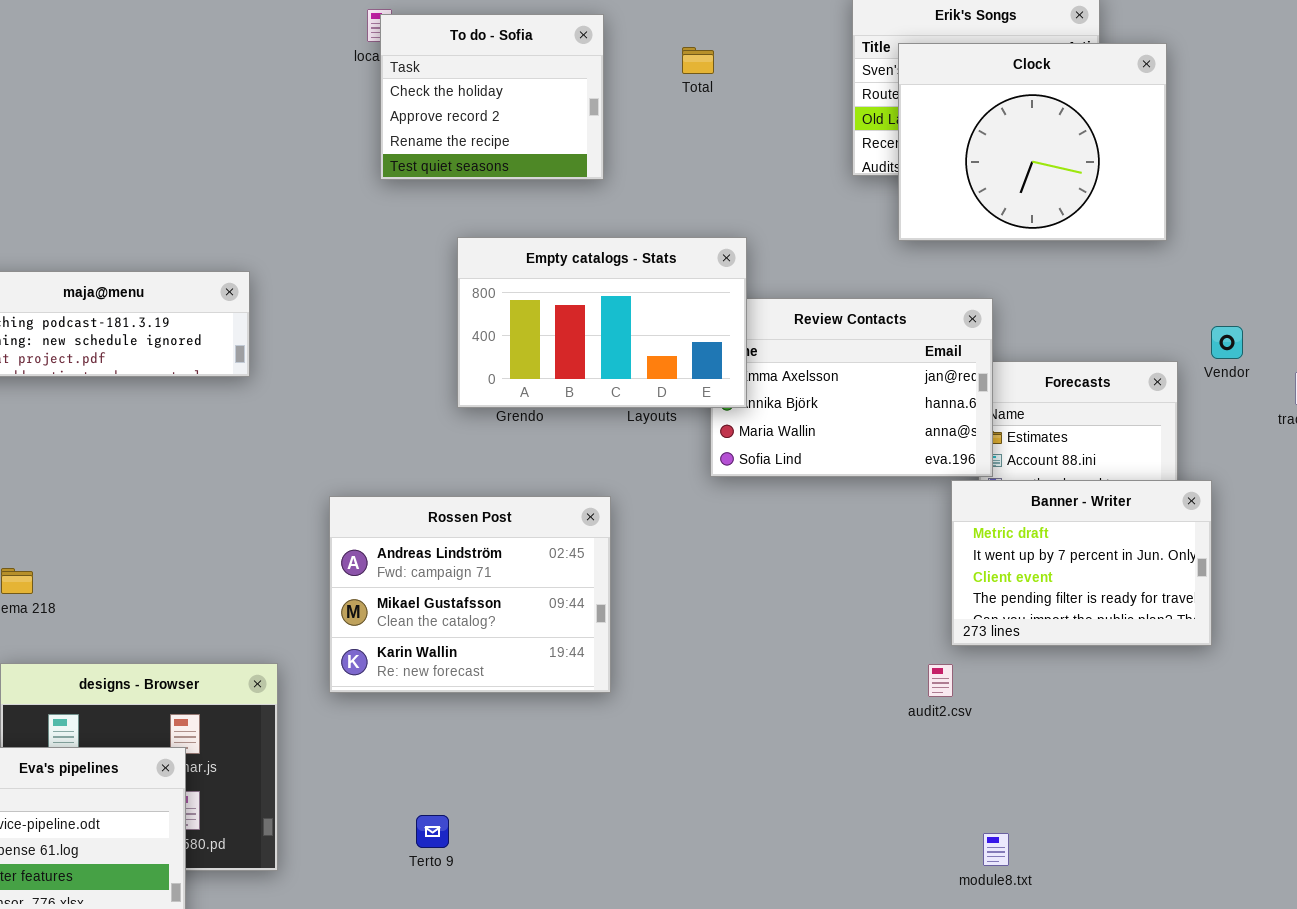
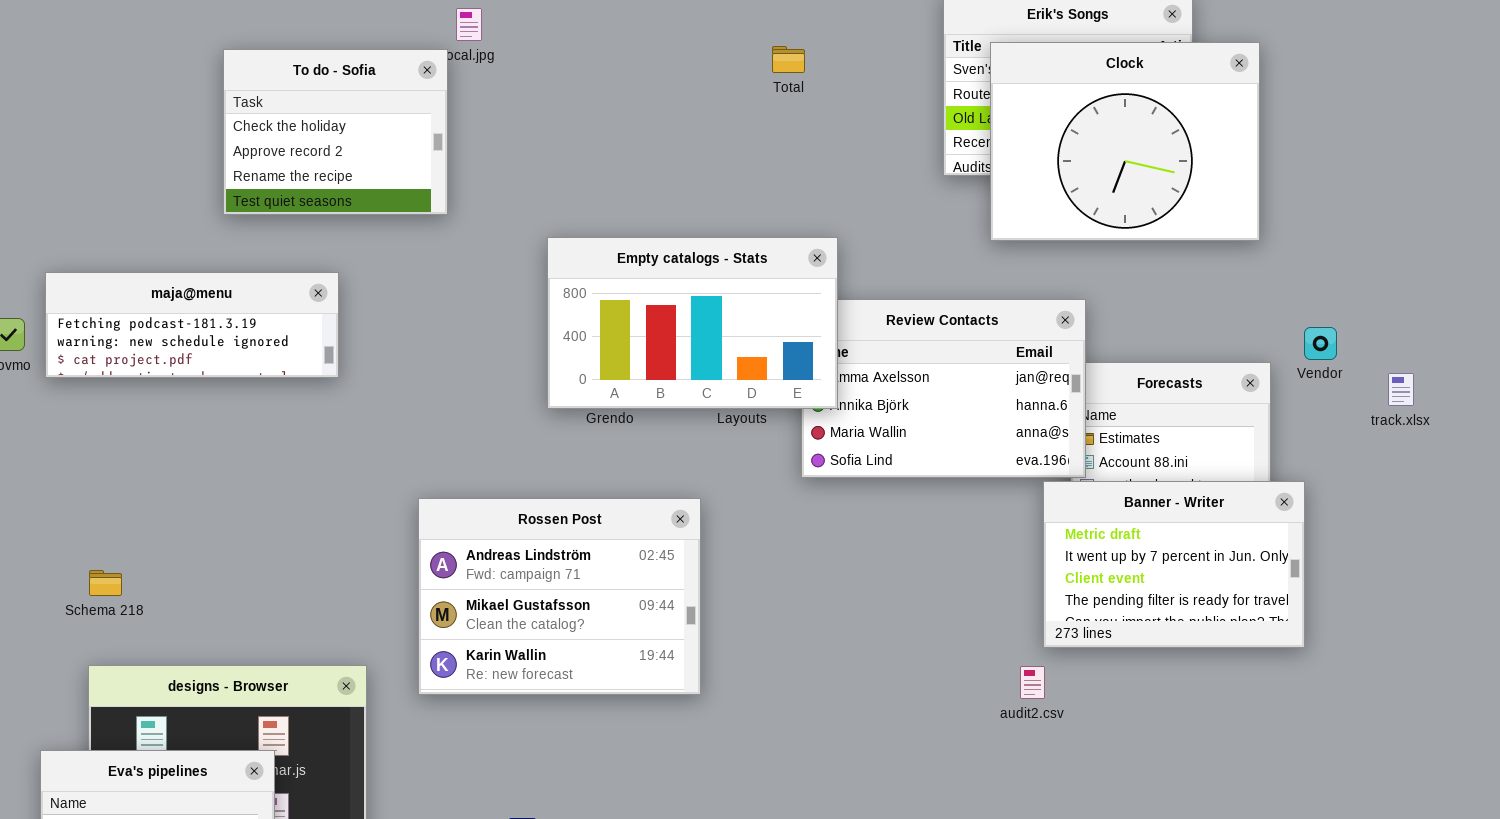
To do - Sofia: [380,14,604,180] -> [223,49,448,215], moved

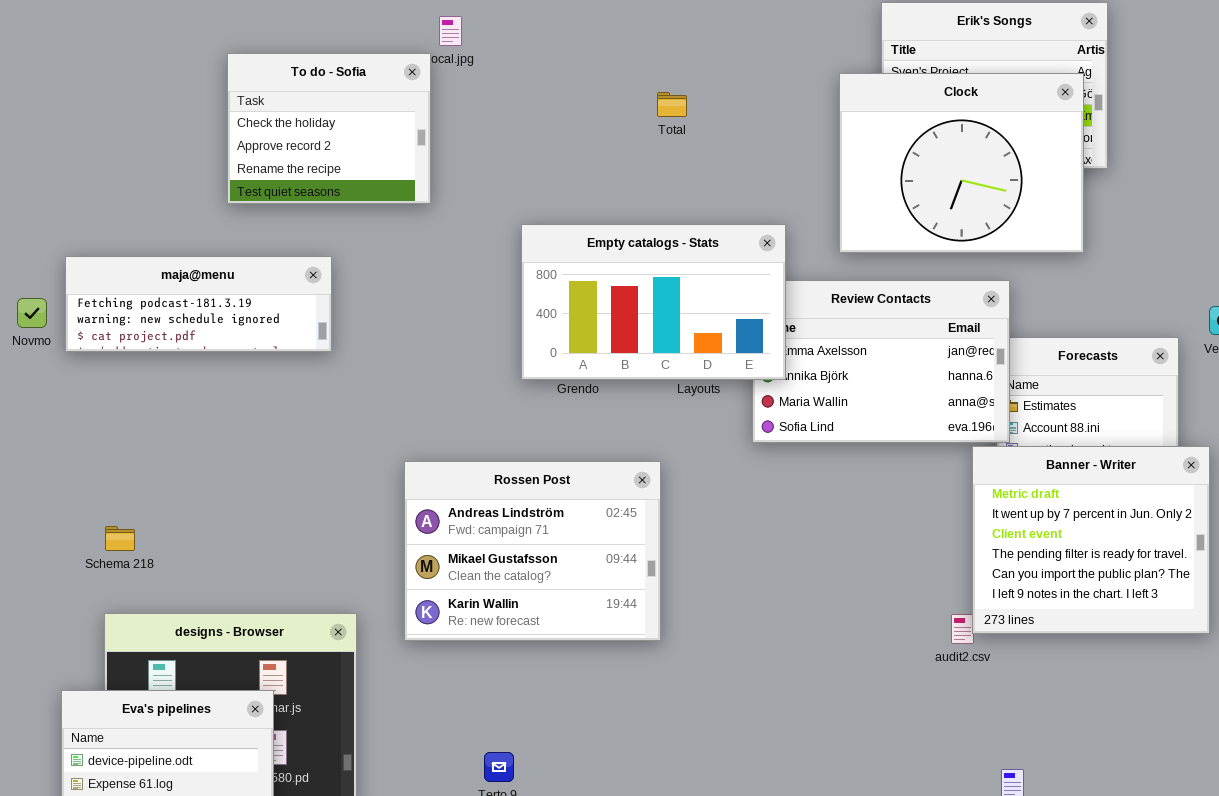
Clock: [990,42,1260,241] -> [839,73,1084,253], moved
Total: [772,46,805,73] -> [657,92,687,117], moved
Banner - Writer: [1043,481,1305,648] -> [972,446,1210,634], resized

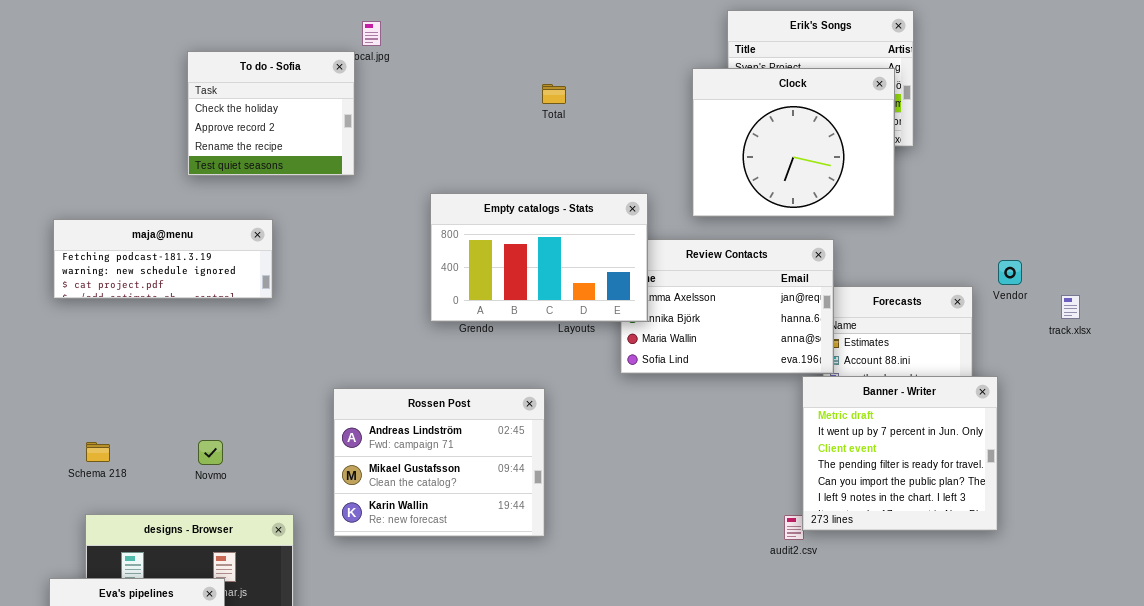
Novmo: [17,298,47,328] -> [198,440,223,465], moved

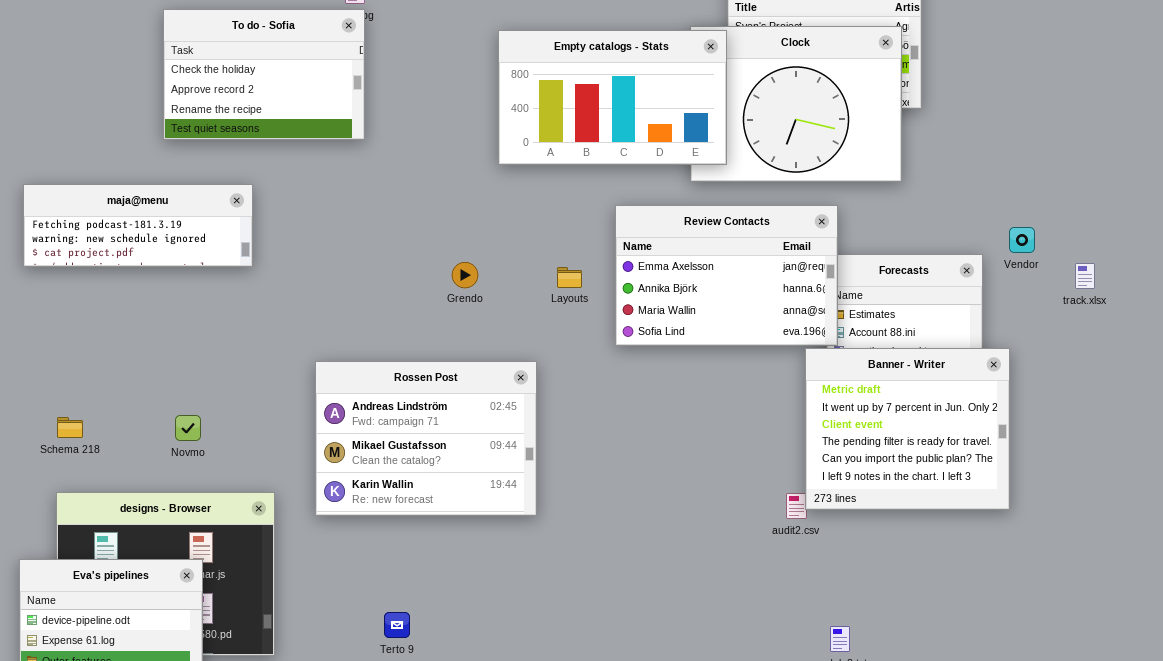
To do - Sofia: [187,51,355,176] -> [163,9,365,140], resized
Empty catalogs - Stats: [430,193,648,322] -> [498,30,727,165], moved

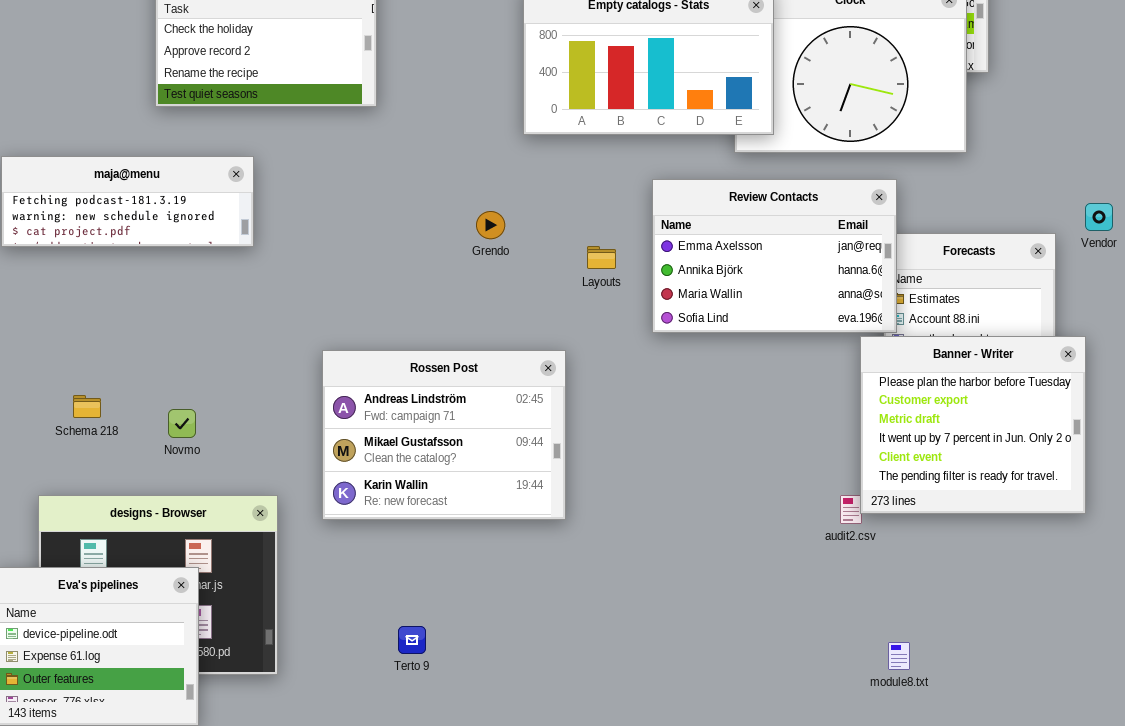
Grendo: [452,262,478,288] -> [476,211,505,239], moved
Banner - Writer: [805,348,1010,510] -> [860,336,1086,514], scrolled up 2 rows
Schema 218: [57,417,83,438] -> [73,395,101,418], moved

